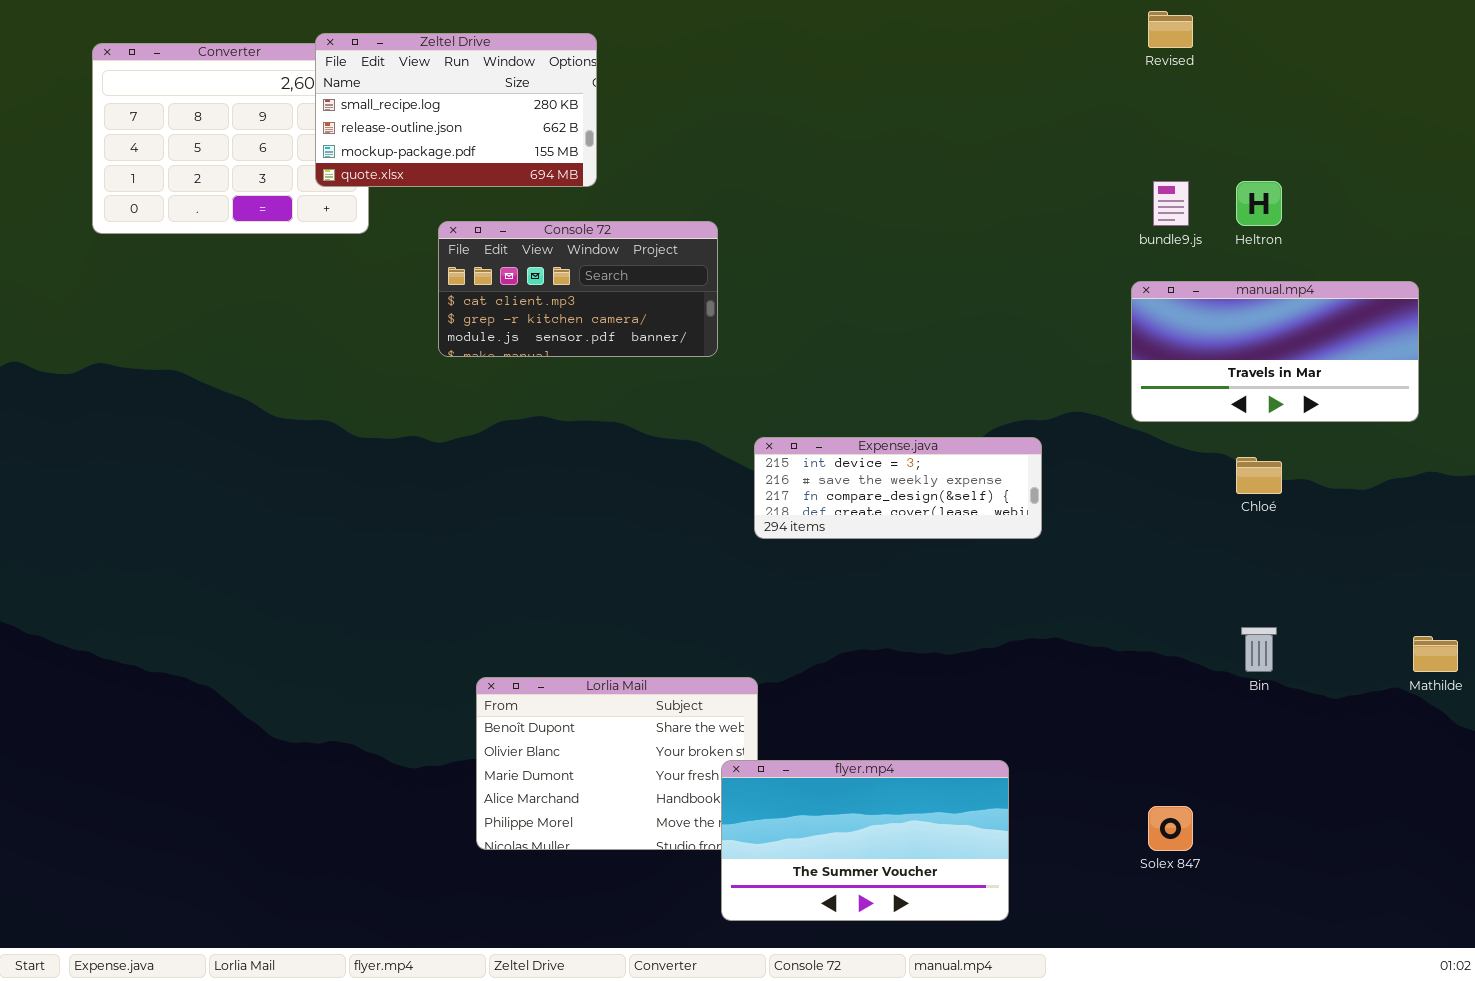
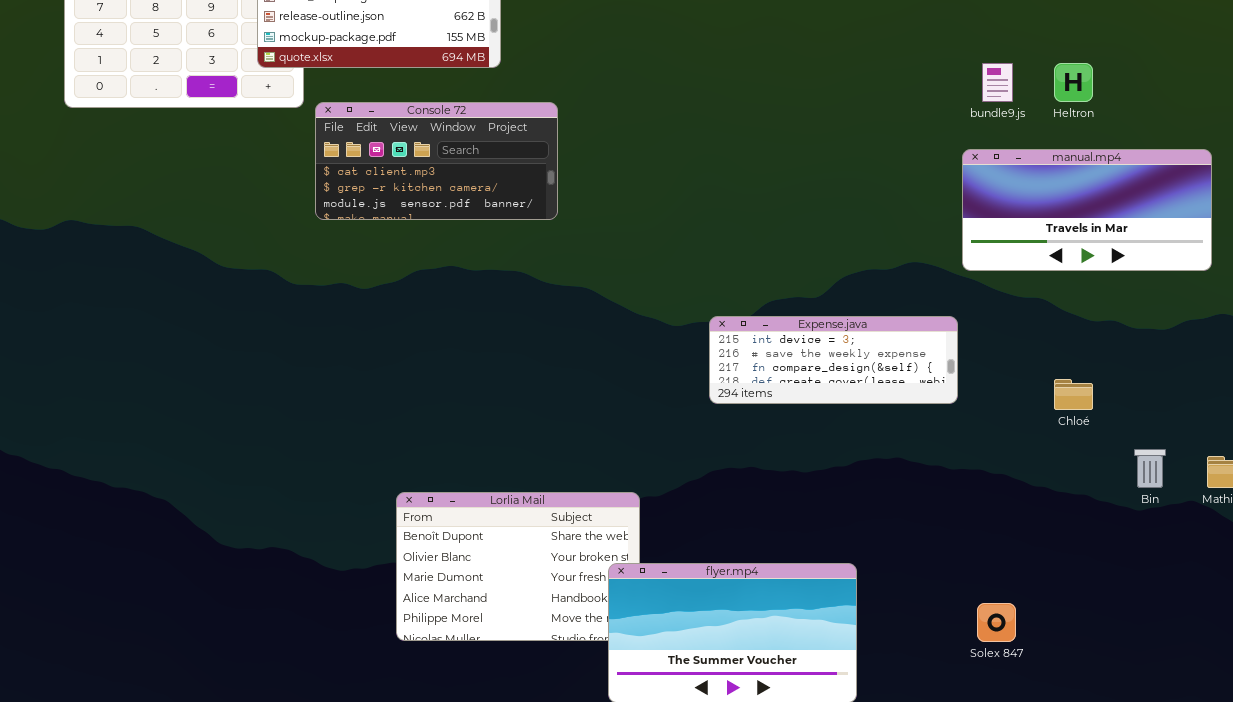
Console 72: [438,221,718,357] -> [315,102,558,220], moved
Expense.java: [754,437,1042,539] -> [709,316,958,404], moved
Chloé: [1236,457,1282,494] -> [1054,379,1093,410], moved
Bin: [1241,627,1277,672] -> [1134,449,1166,488], moved

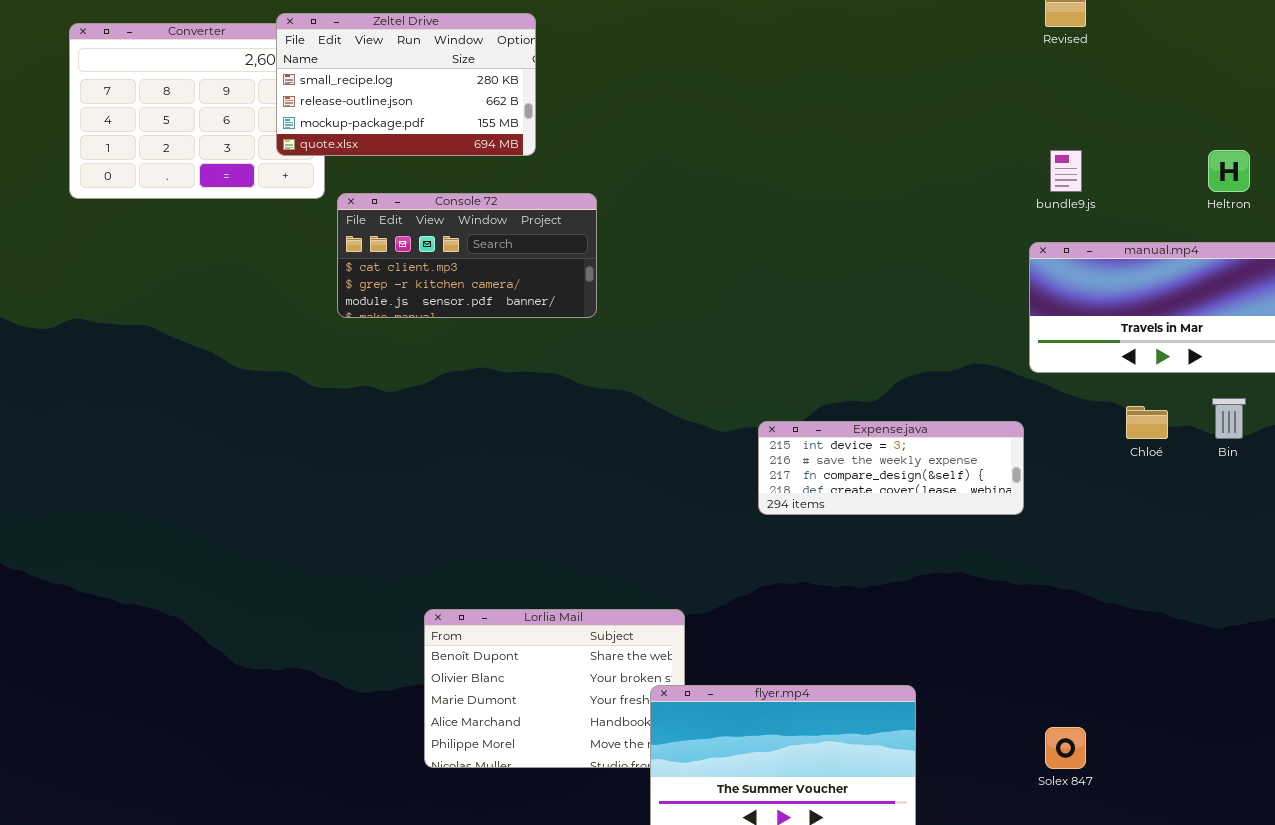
Heltron: [1054,63,1093,102] -> [1208,150,1250,192], moved
Chloé: [1054,379,1093,410] -> [1126,406,1168,439], moved
Bin: [1134,449,1166,488] -> [1212,398,1246,439], moved

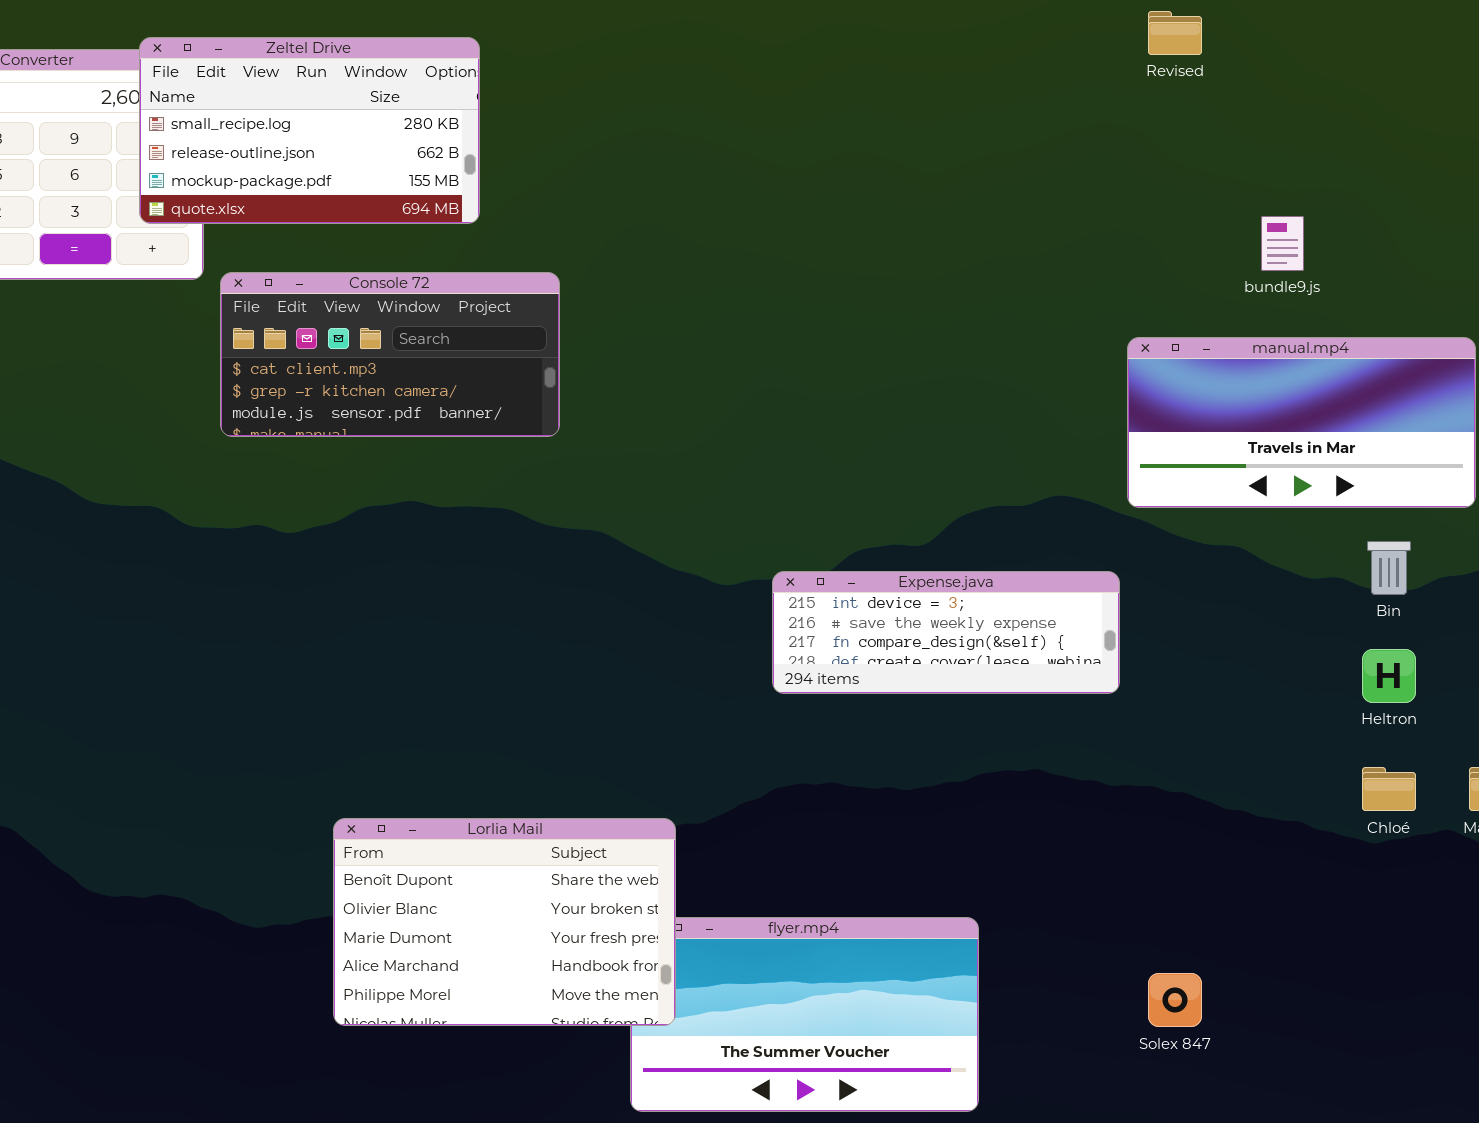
bundle9.js: [1050,150,1082,192] -> [1261,216,1304,271], moved
Heltron: [1208,150,1250,192] -> [1362,649,1416,703], moved
Chloé: [1126,406,1168,439] -> [1362,767,1416,811], moved
Lorlia Mail: [424,609,685,768] -> [333,818,676,1026], raised

